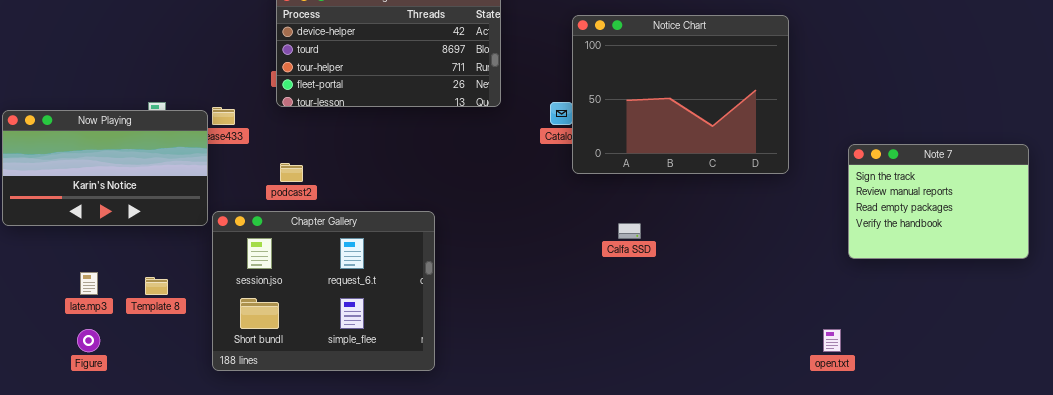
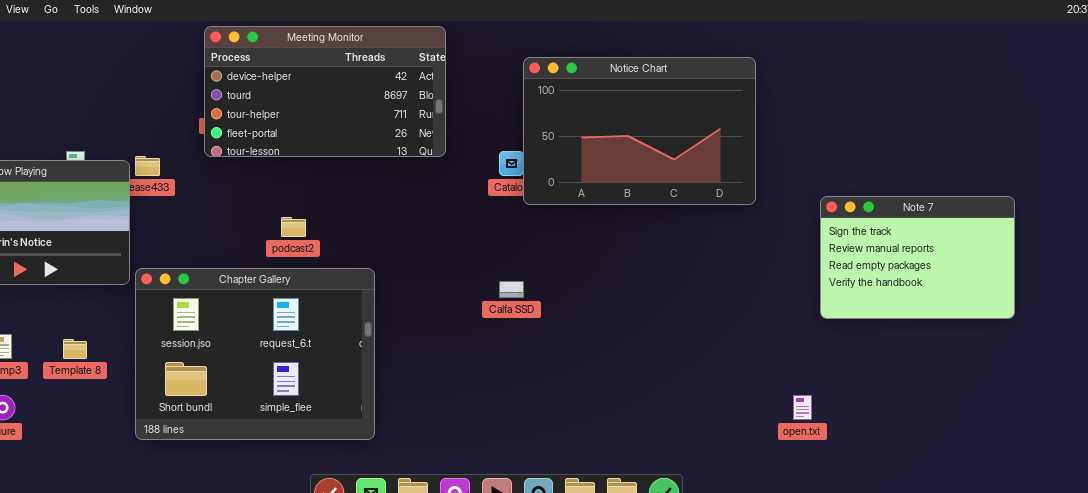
Notice Chart: [572,15,789,174] -> [523,57,756,205], resized
podcast2: [280,163,303,182] -> [281,217,306,237], moved
Calfa SSD: [618,223,641,239] -> [499,281,524,298], moved

